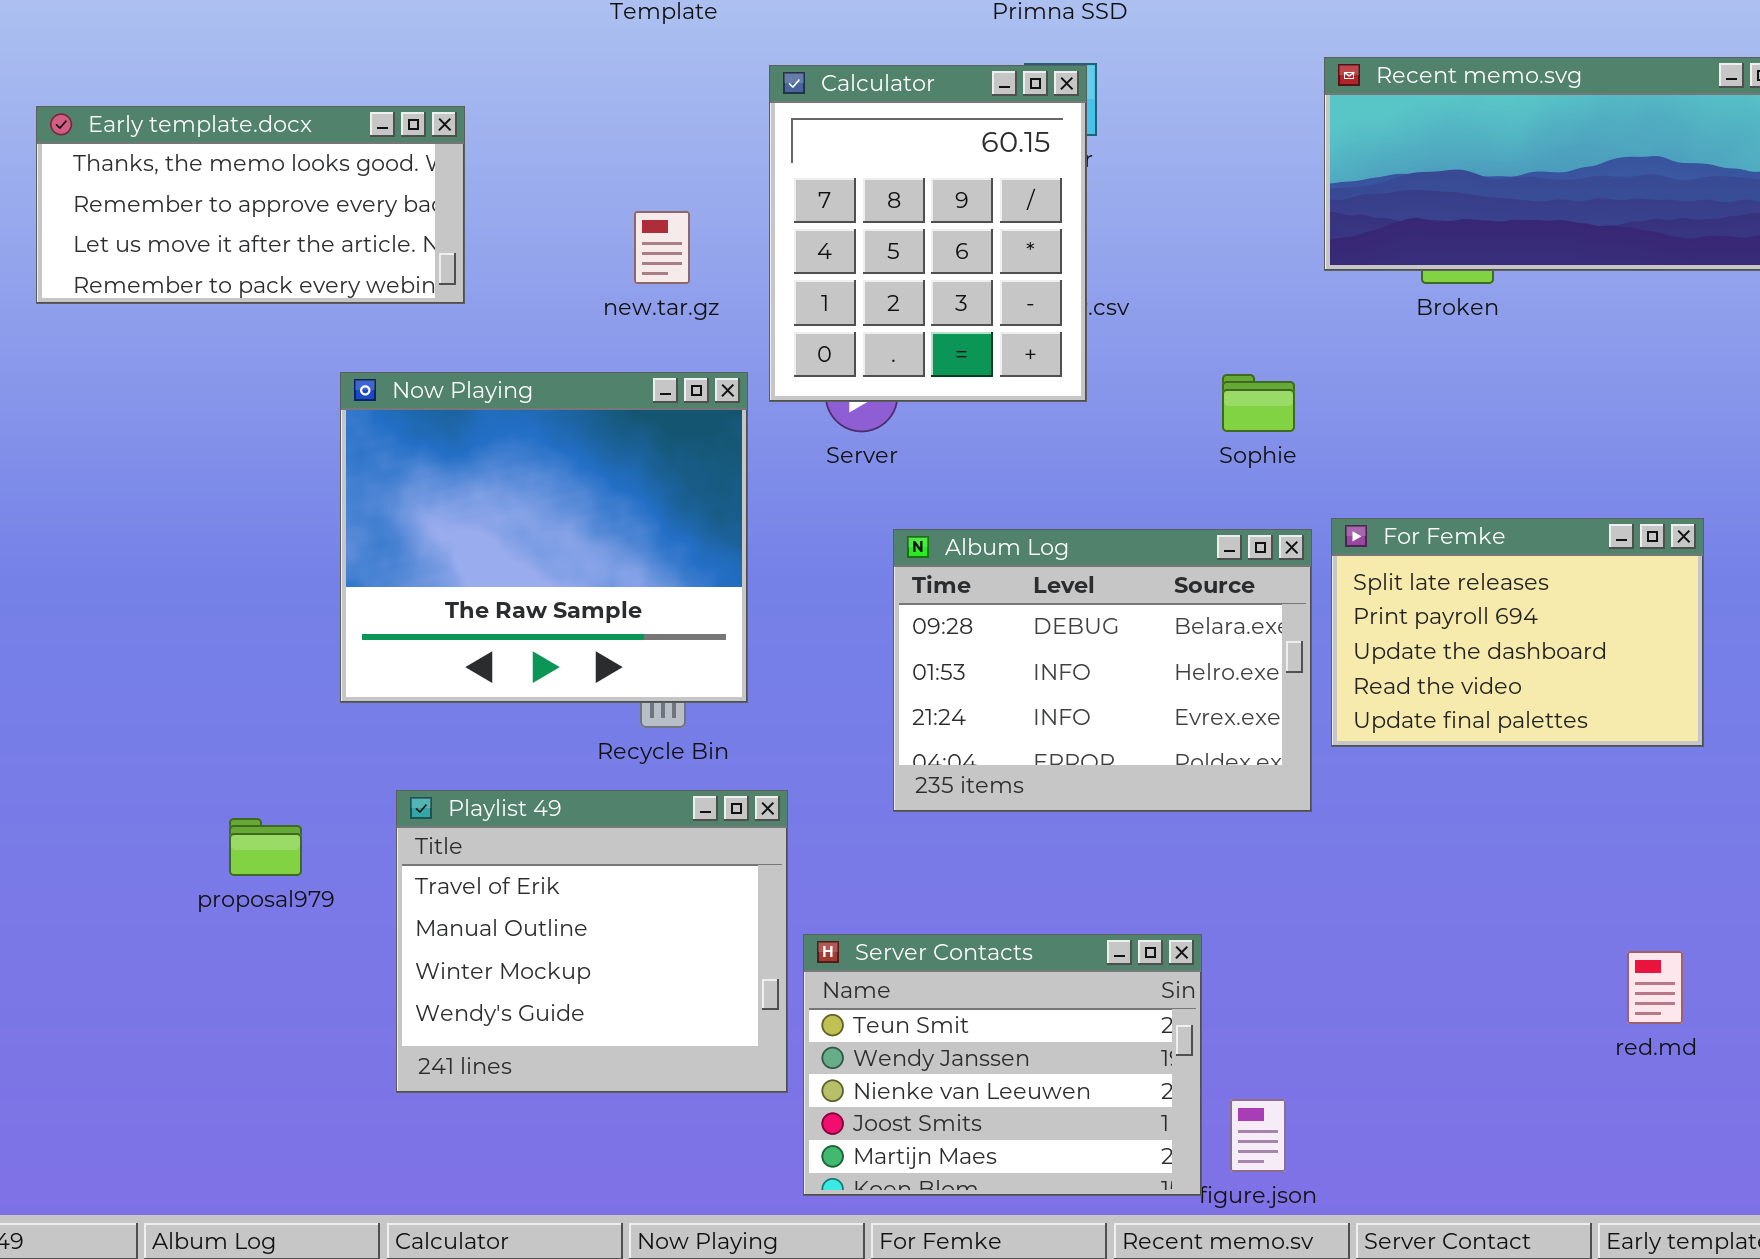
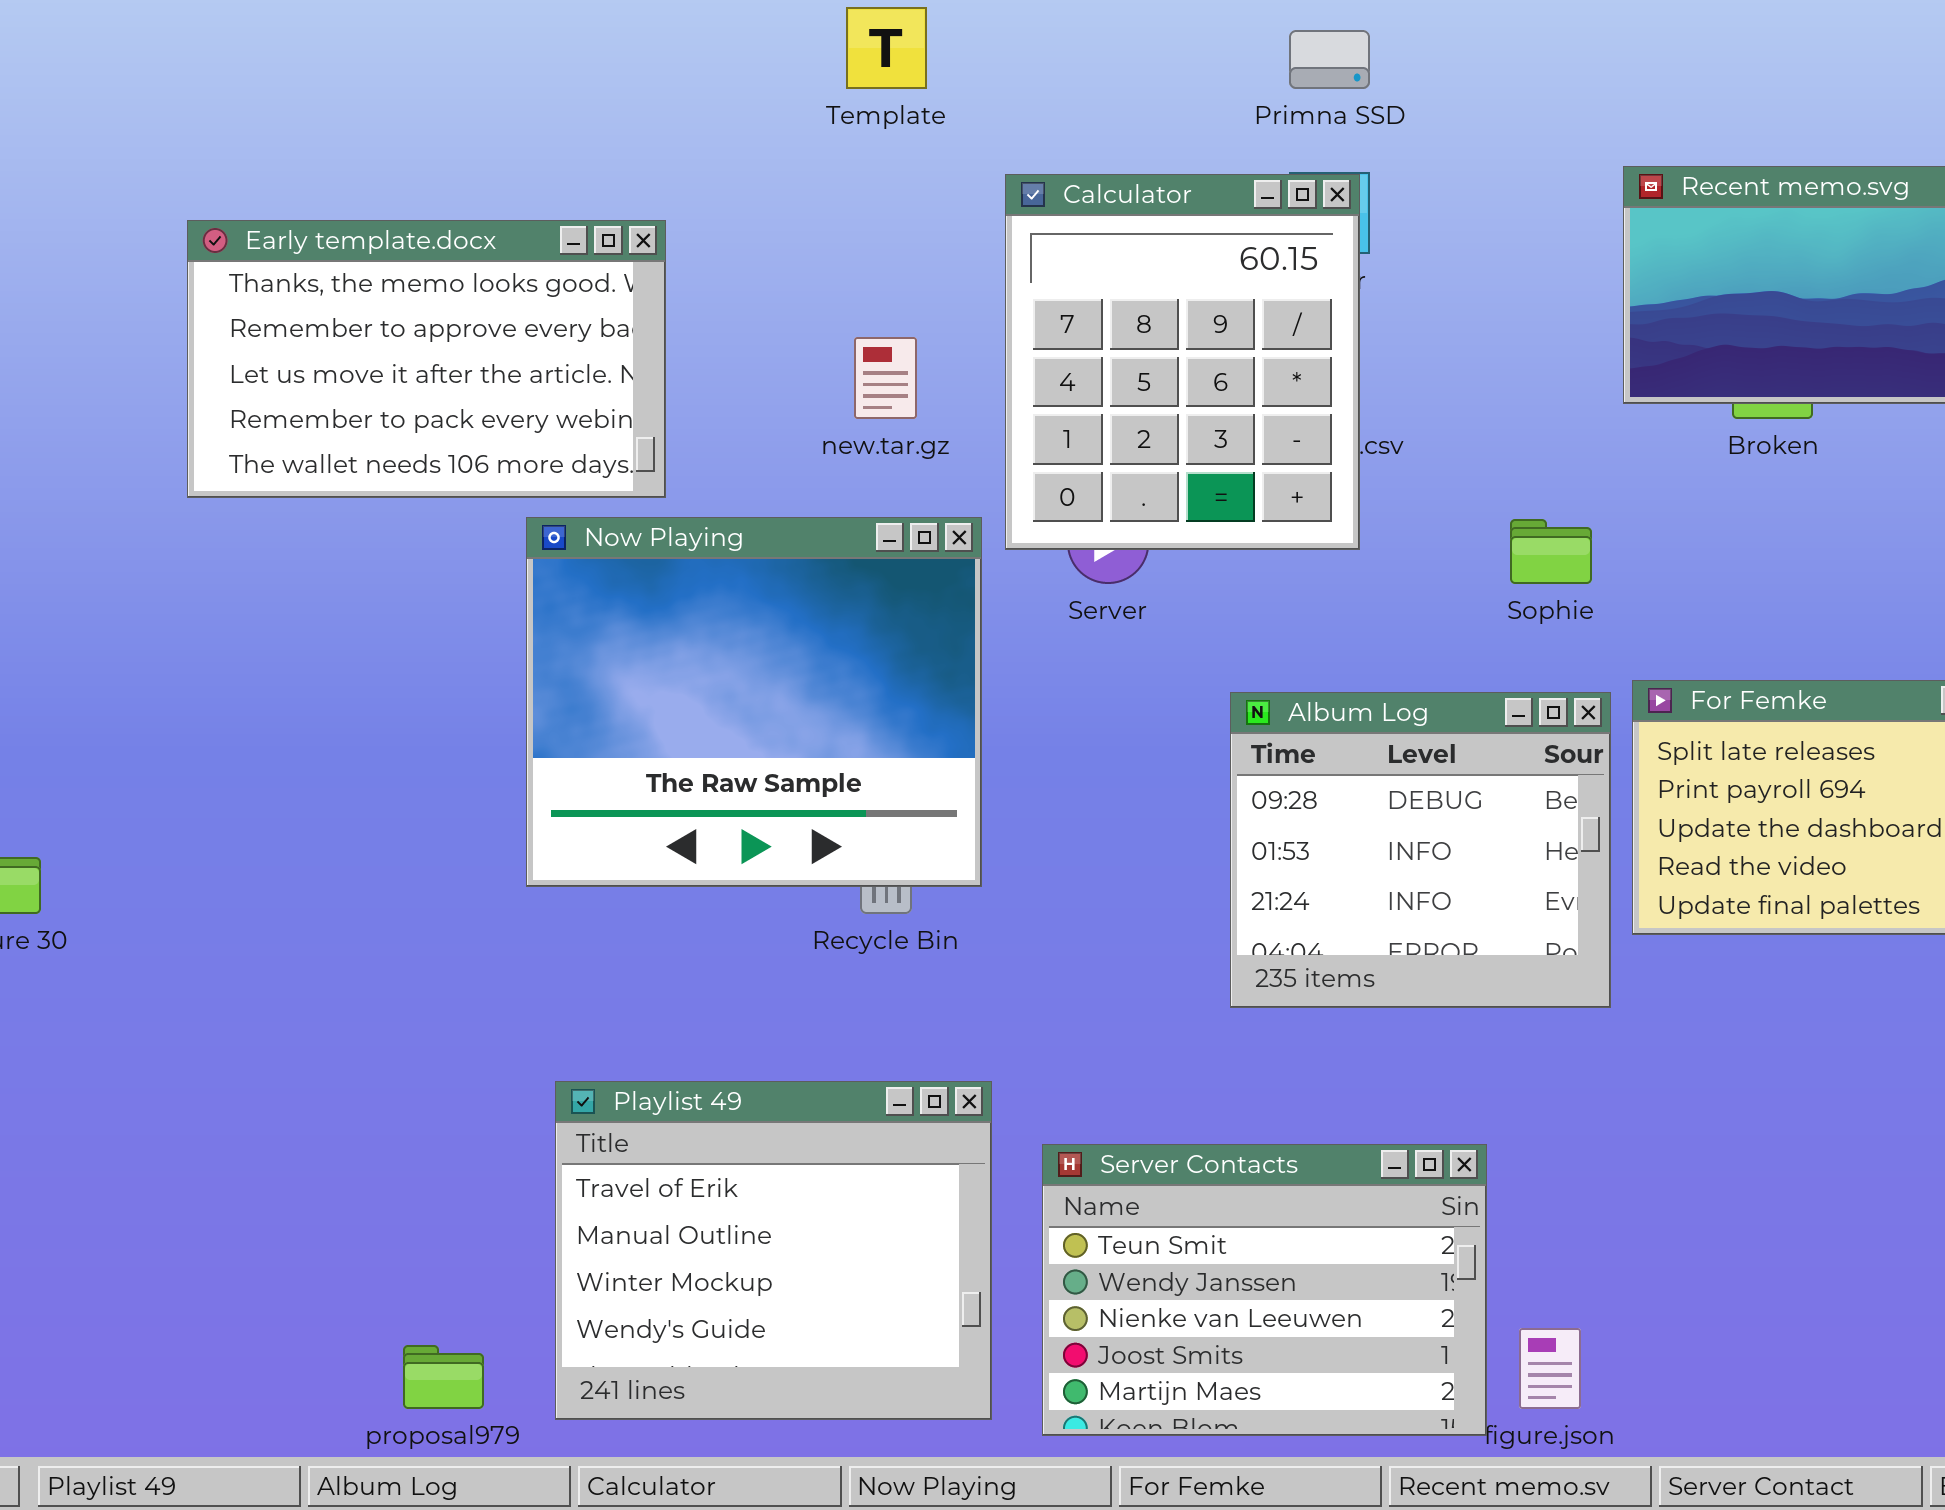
Early template.docx: [36,106,465,304] -> [187,220,666,498], resized
Album Log: [893,529,1312,812] -> [1230,692,1611,1008], resized
Playlist 49: [396,790,788,1093] -> [555,1081,992,1420], moved
proposal979: [229,818,302,876] -> [403,1345,484,1409], moved

